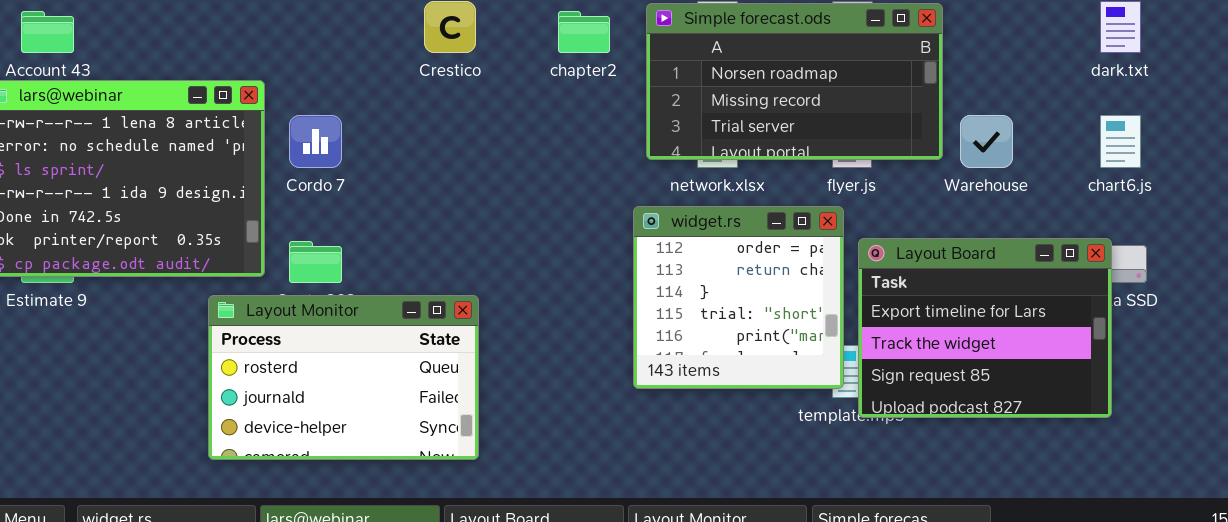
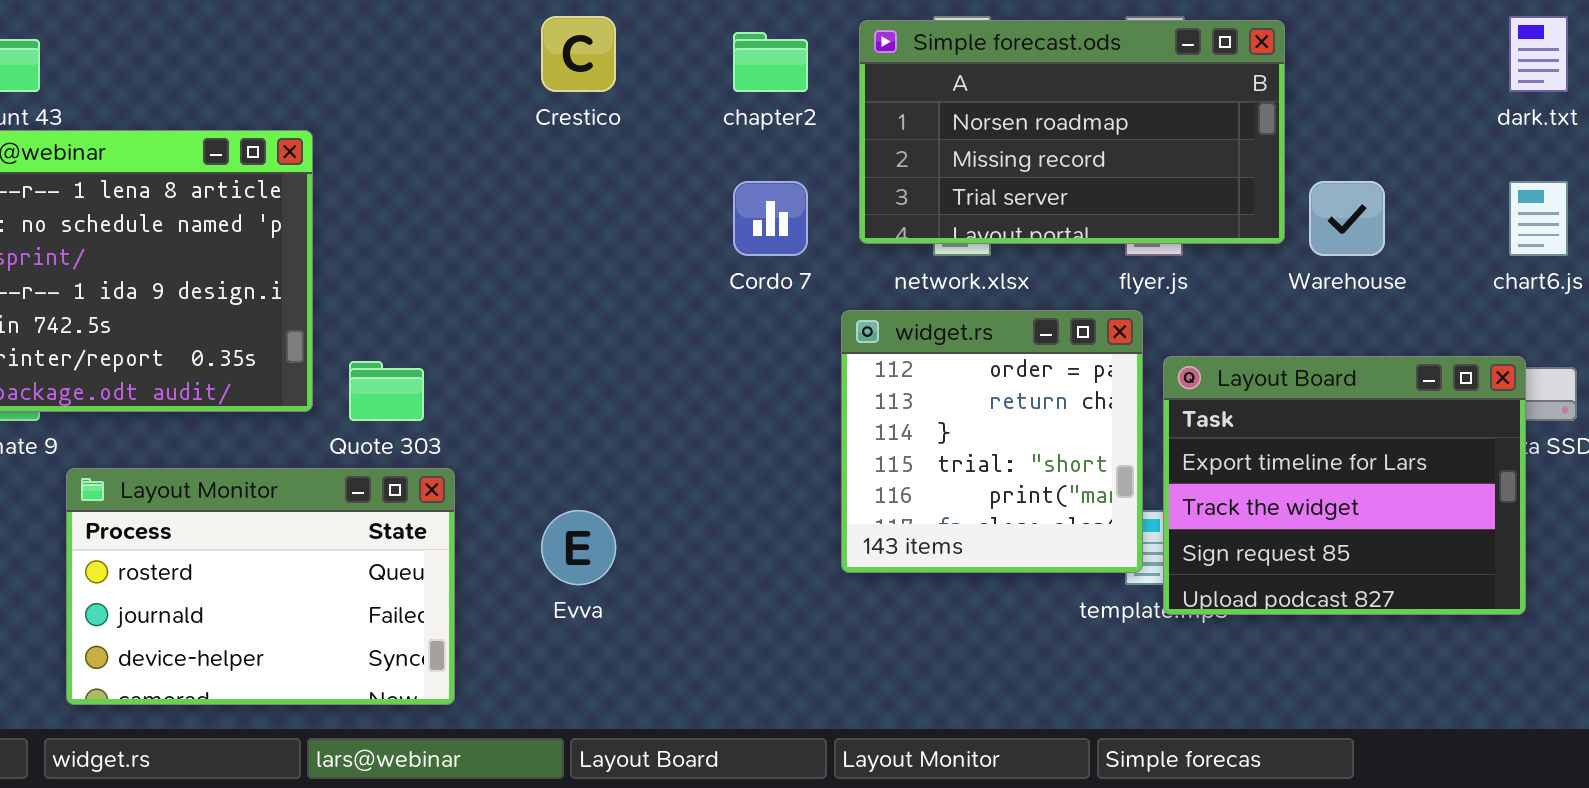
Cordo 7: [289,115,342,168] -> [733,181,808,256], moved
Layout Monitor: [208,295,479,460] -> [66,468,455,705], moved

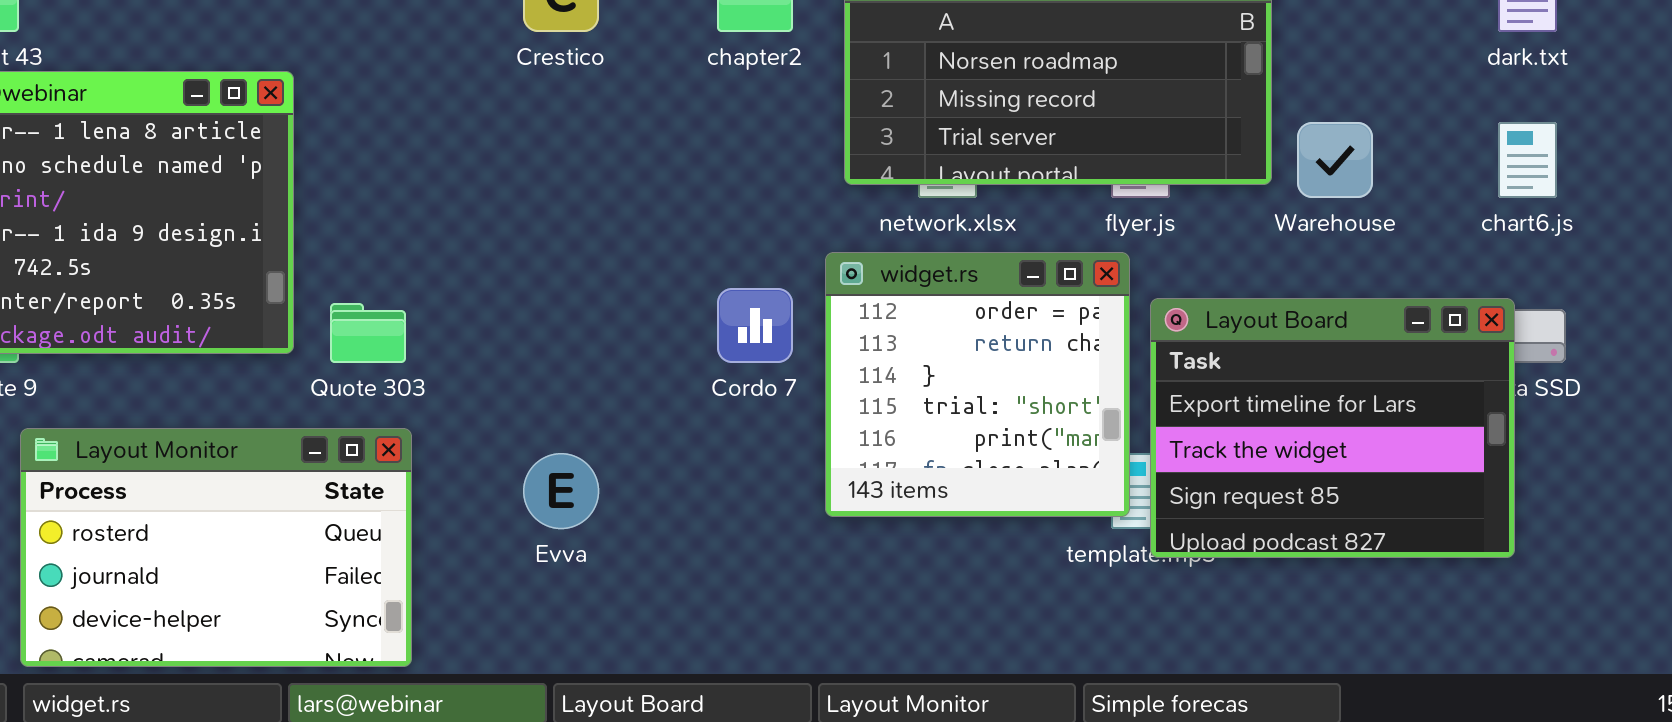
Cordo 7: [733,181,808,256] -> [717,288,793,363], moved
Layout Monitor: [66,468,455,705] -> [20,428,412,667], moved

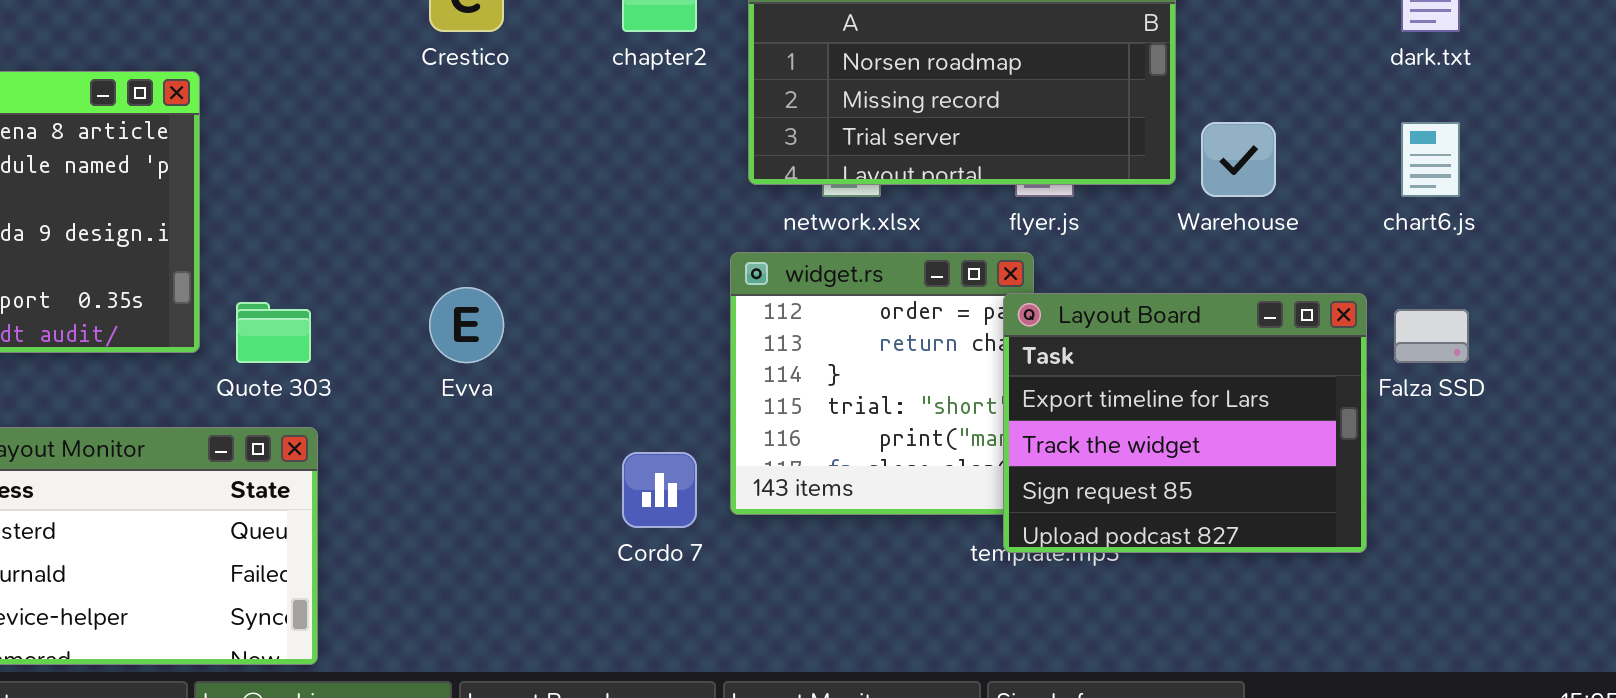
Cordo 7: [717,288,793,363] -> [622,452,697,528], moved
Layout Board: [1150,298,1515,558] -> [1003,293,1367,553], moved
Evva: [523,453,599,529] -> [429,287,504,363], moved

